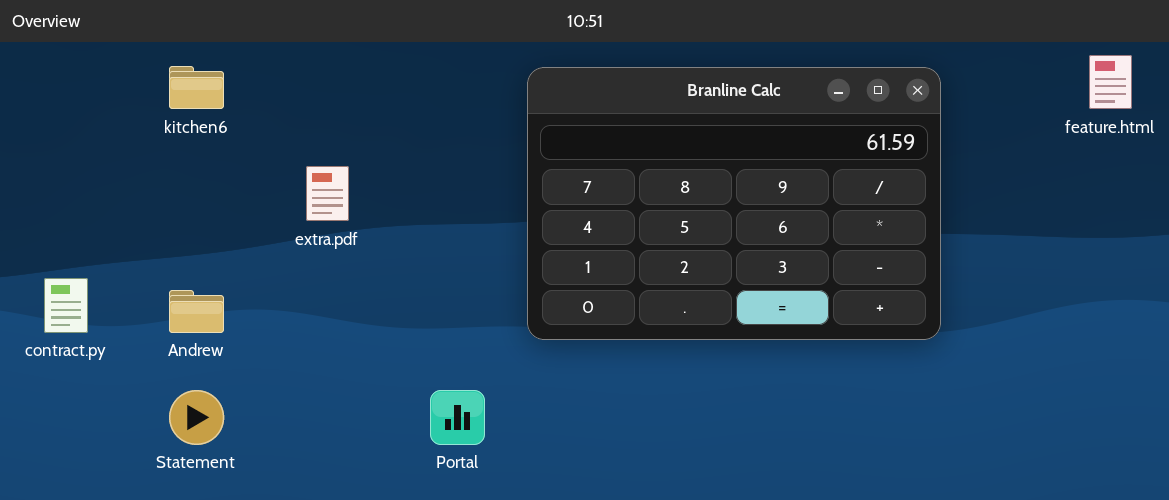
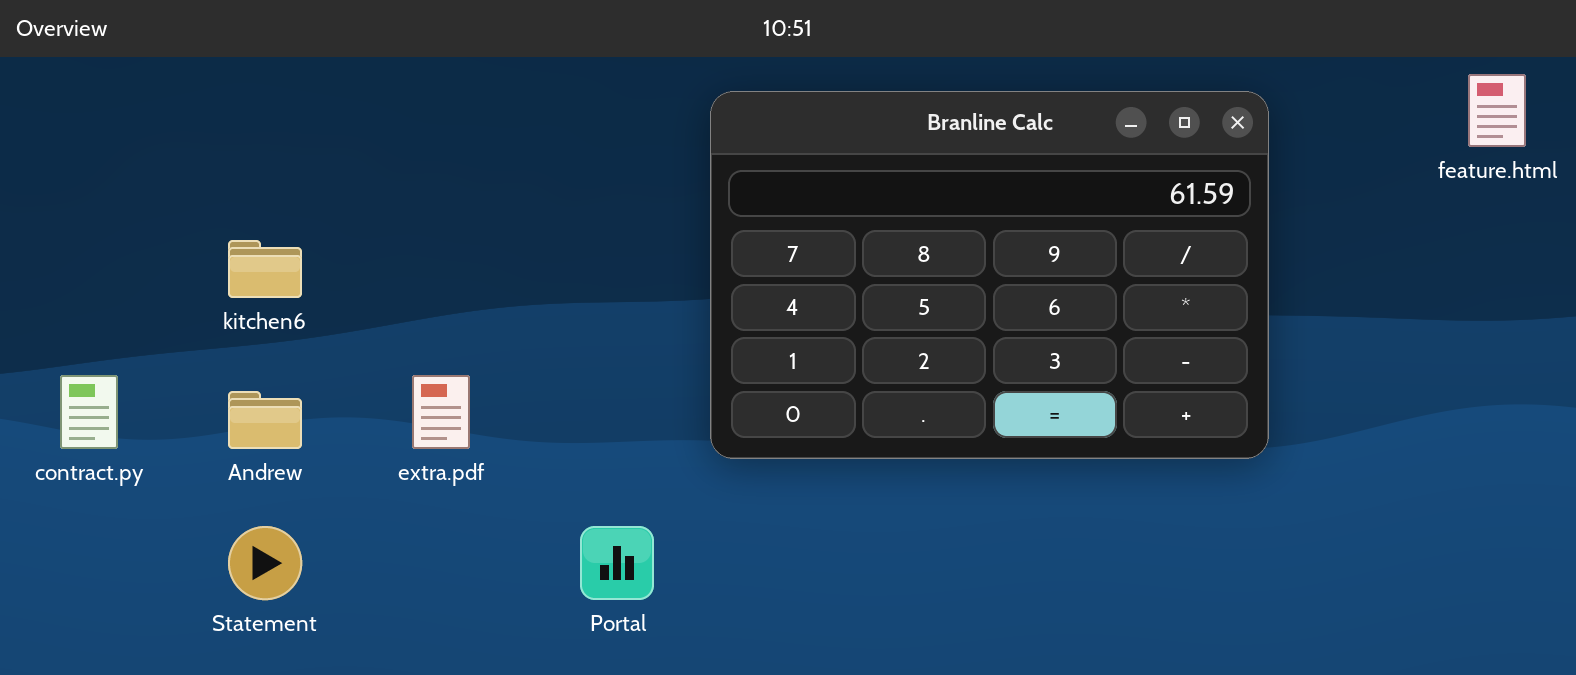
kitchen6: [169,66,224,109] -> [228,240,302,298], moved
extra.pdf: [306,166,349,221] -> [412,375,470,449], moved

